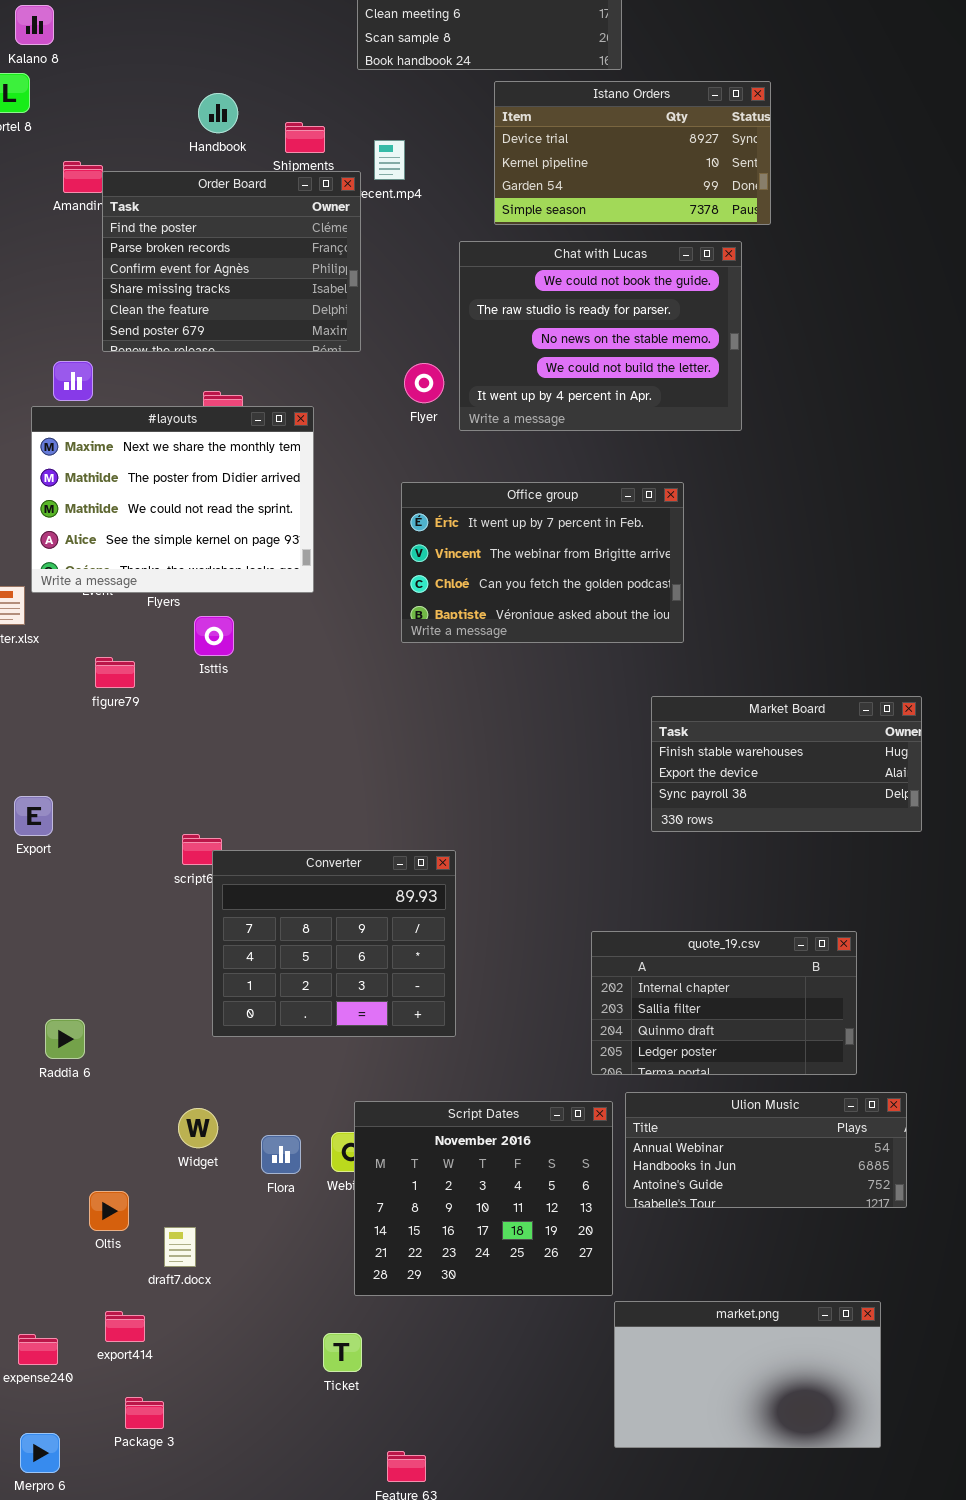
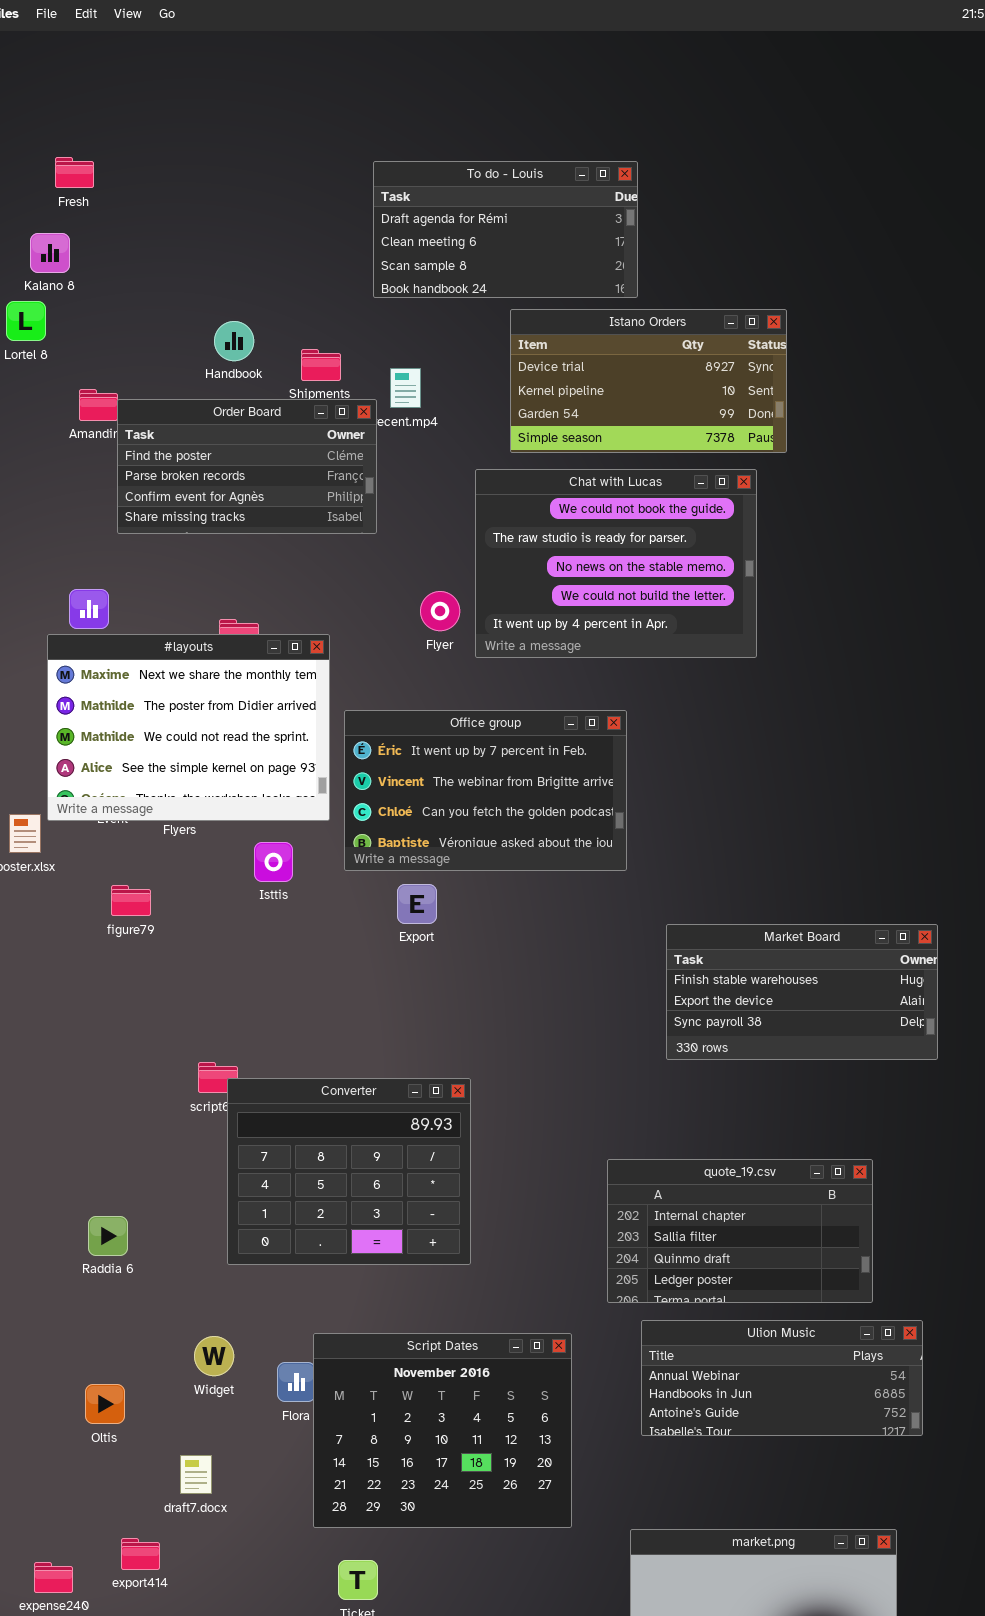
Order Board: [102,171,361,352] -> [117,399,377,534], resized
Office group: [401,482,684,643] -> [344,710,627,871], moved
Isttis: [194,616,234,656] -> [254,842,293,882], moved
Export: [14,796,53,836] -> [397,884,437,924], moved
Raddia 6: [45,1019,85,1059] -> [88,1216,128,1256], moved
Script Dates: [354,1101,613,1296] -> [313,1333,572,1528], moved
Oltis: [89,1191,129,1231] -> [85,1384,125,1424], moved

